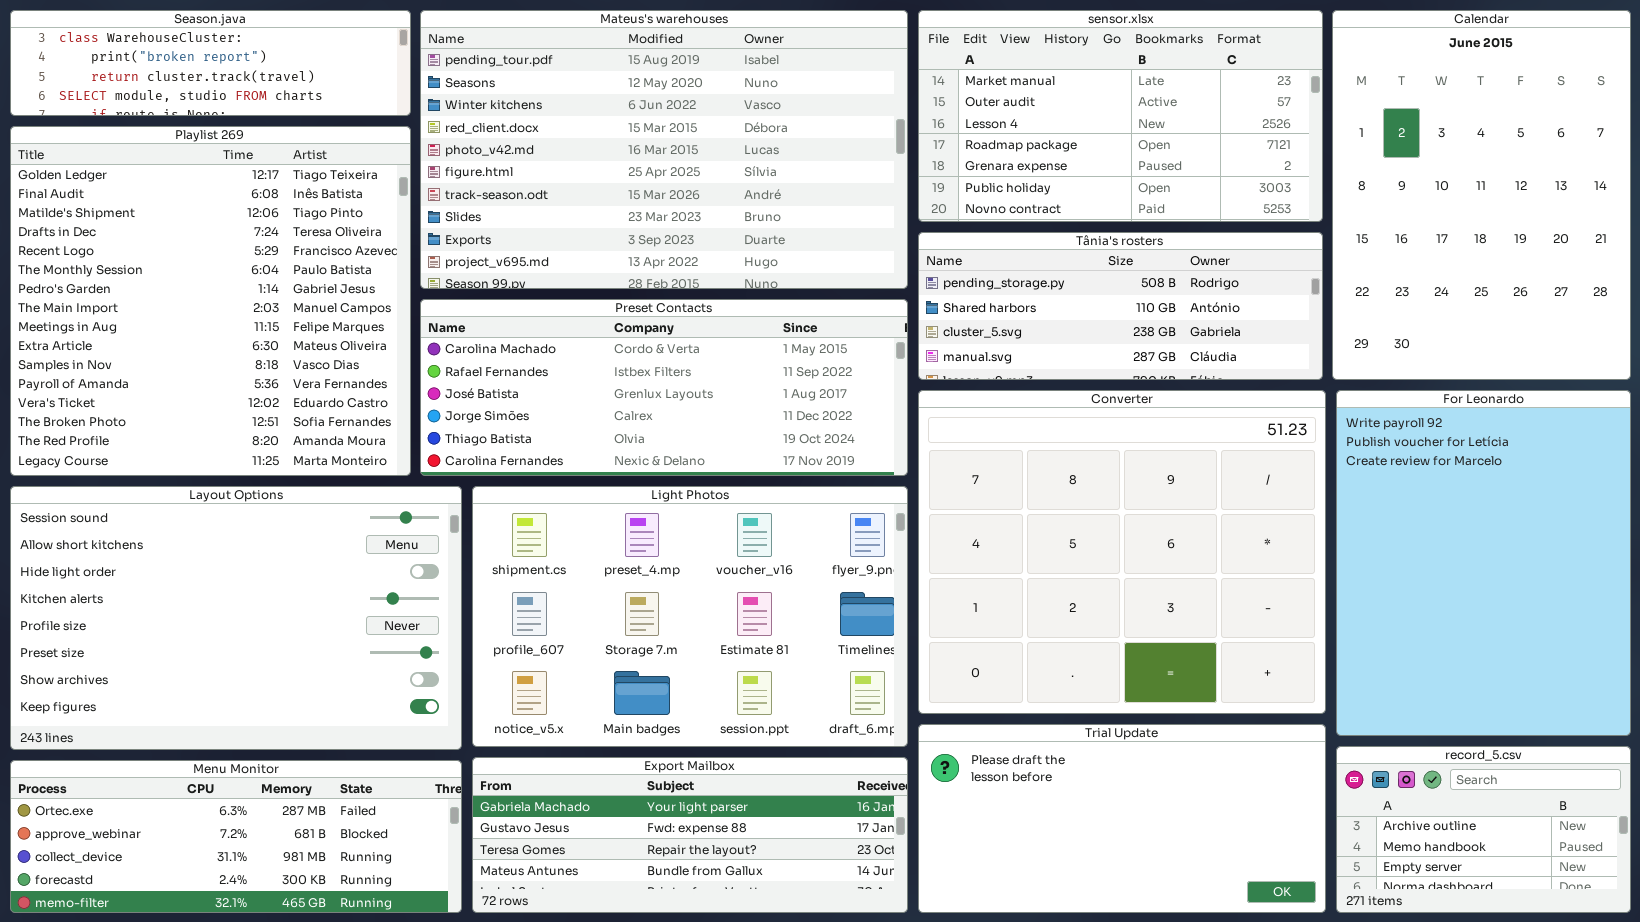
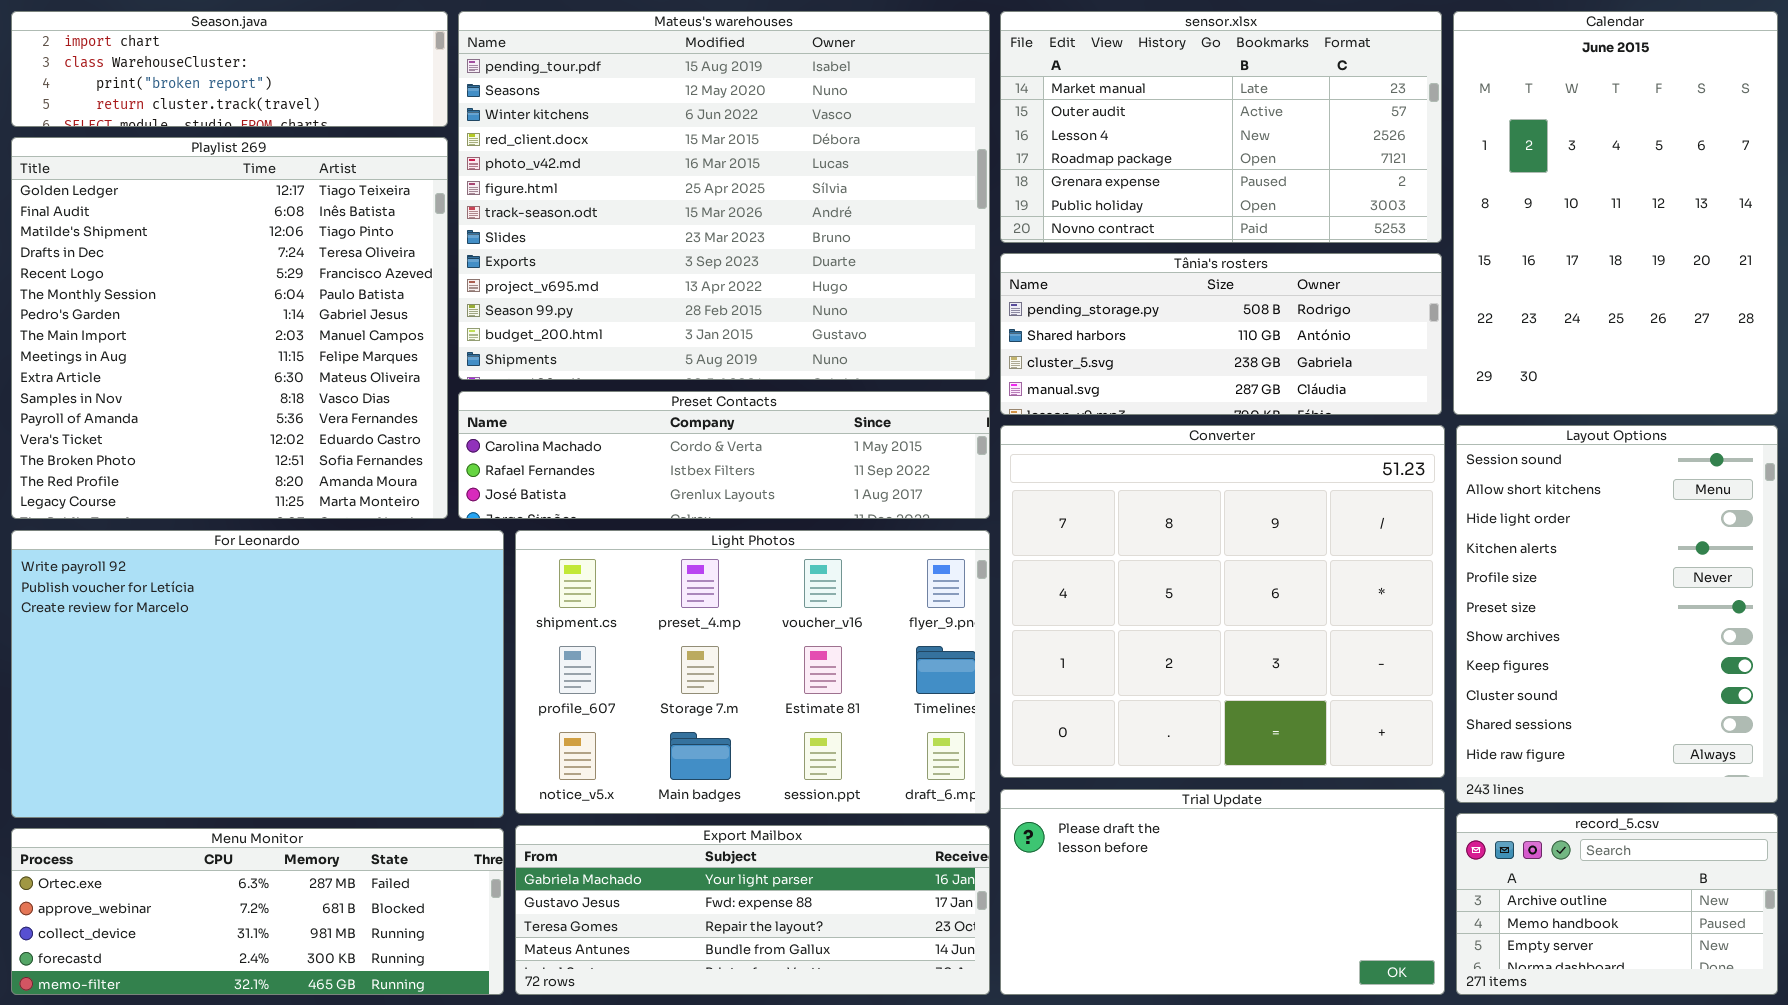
Season.java: [10,10,411,116] -> [11,11,448,127], scrolled up 1 row
Mateus's warehouses: [420,10,908,289] -> [458,11,990,380], resized
Preset Contacts: [420,299,908,476] -> [458,391,990,519], resized
For Leonardo: [1336,390,1631,736] -> [11,530,504,818], moved, resized
Layout Options: [10,486,462,750] -> [1456,425,1778,803], moved, resized

